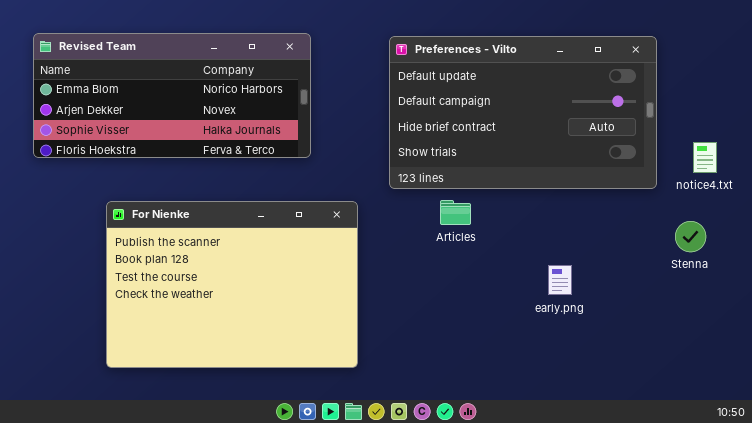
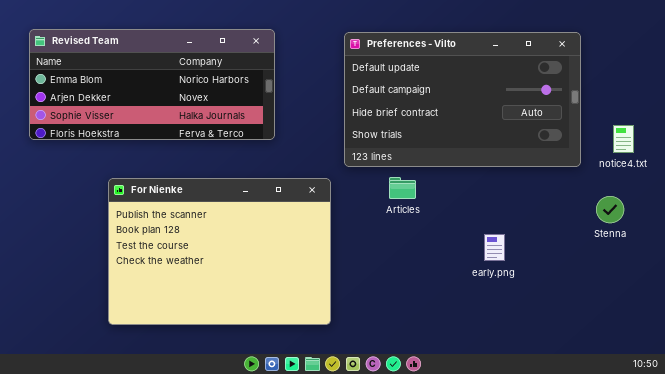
For Nienke: [106,201,358,368] -> [108,178,331,325], moved

